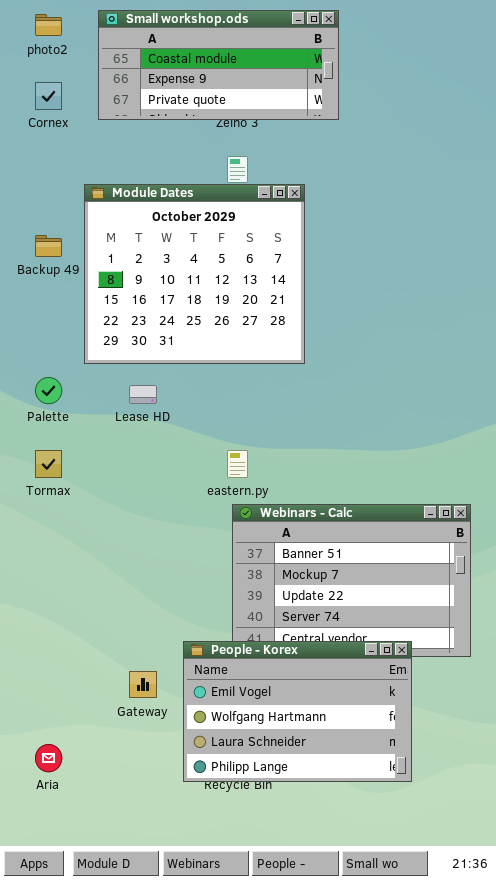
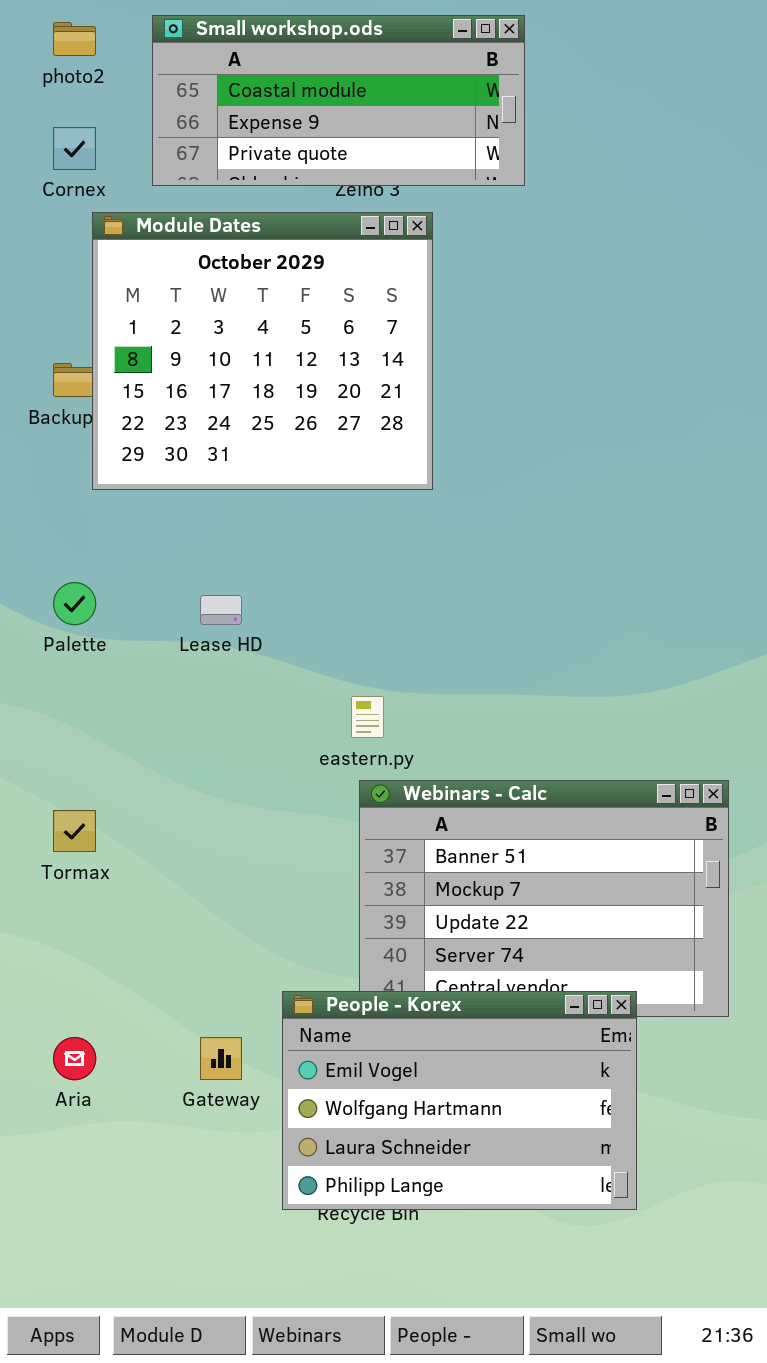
Module Dates: [84,184,305,364] -> [92,212,433,490], moved
Tormax: [35,450,62,478] -> [53,810,96,852], moved
Aria: [35,744,62,772] -> [53,1037,96,1080], moved

